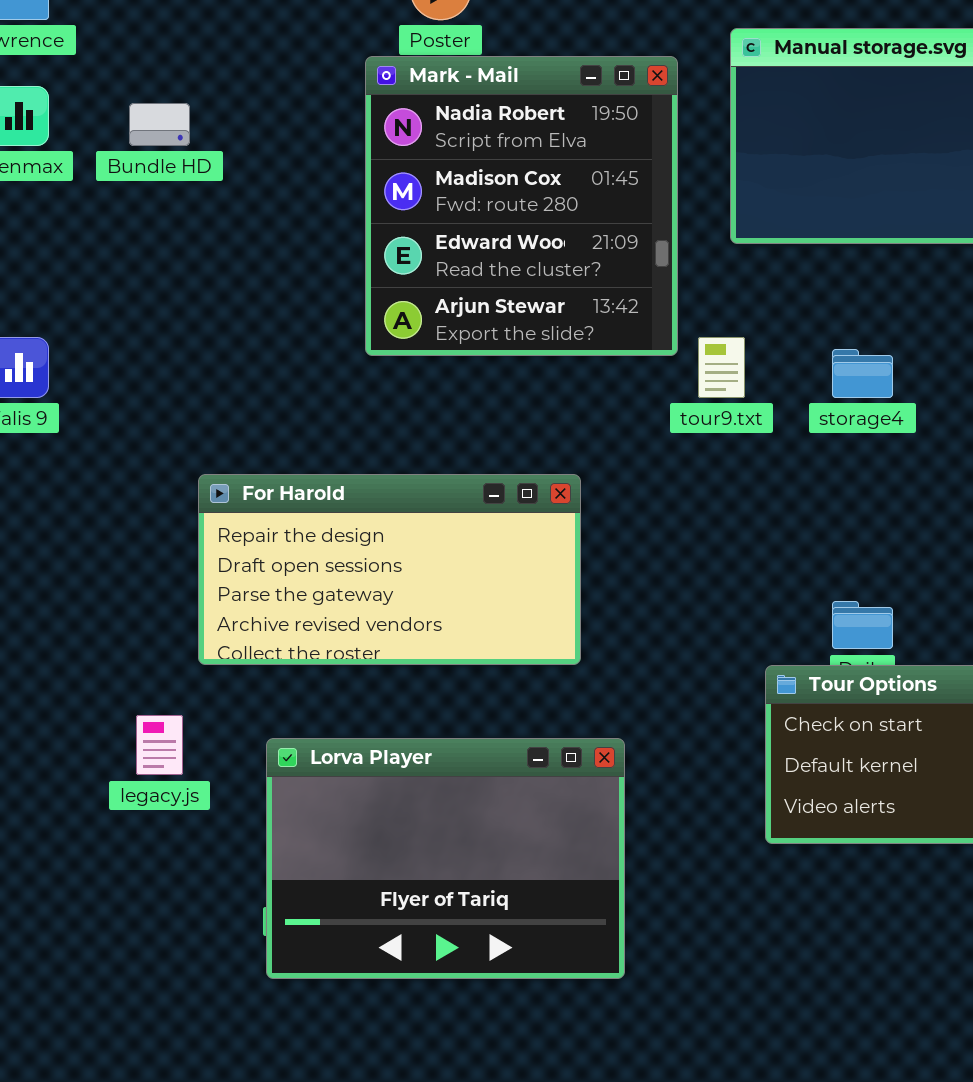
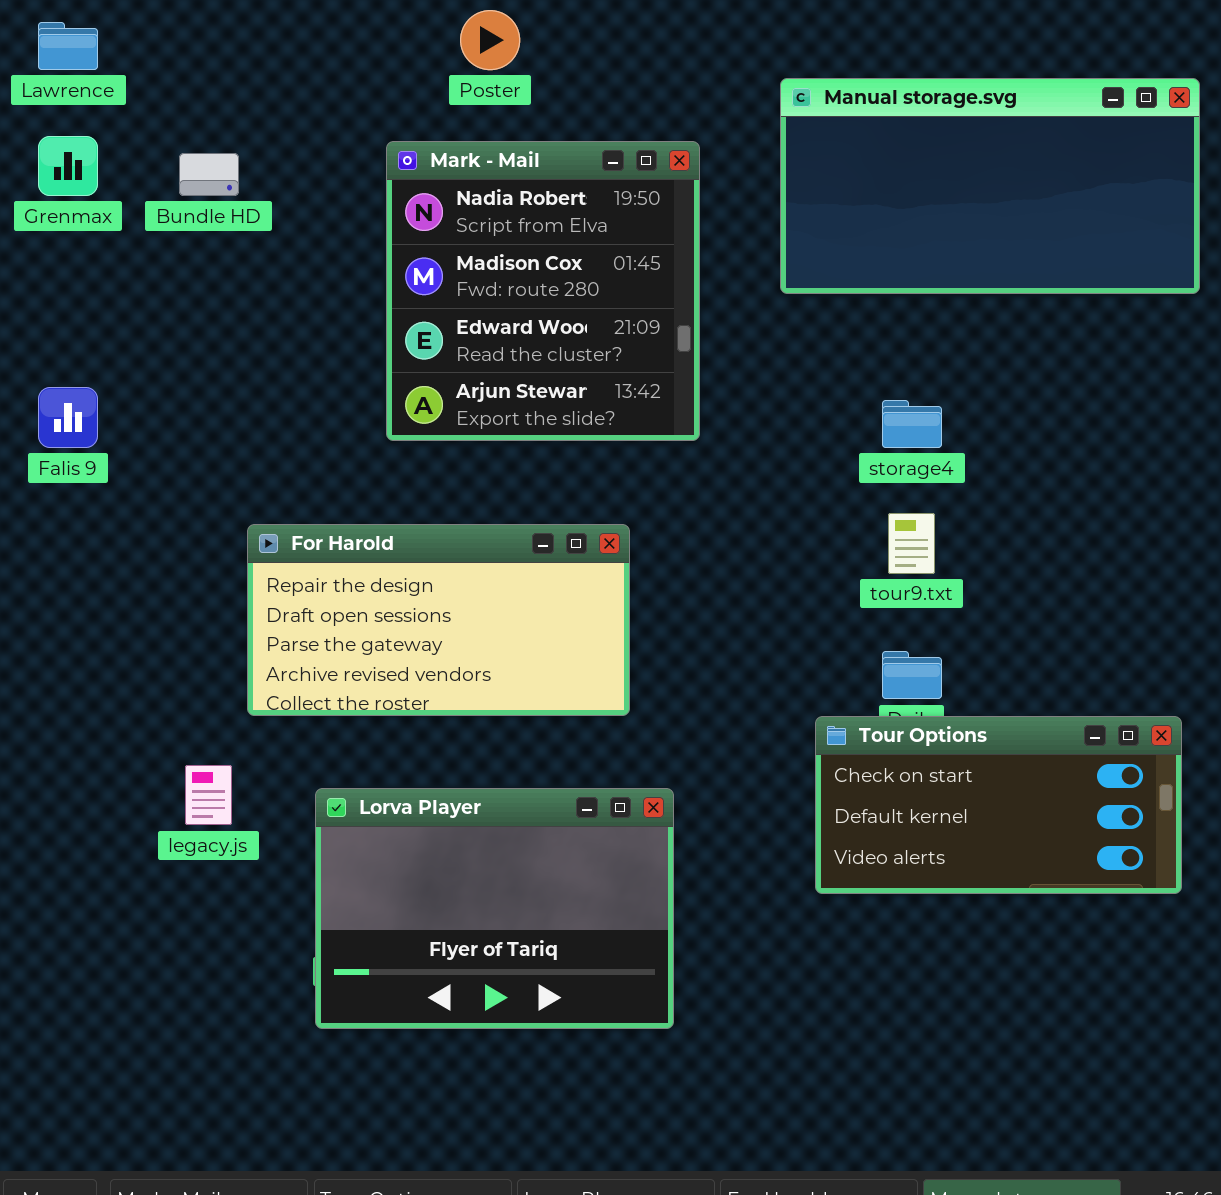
Mark - Mail: [365,56,678,356] -> [386,141,700,441], moved
tour9.txt: [698,337,745,398] -> [888,513,935,574], moved

